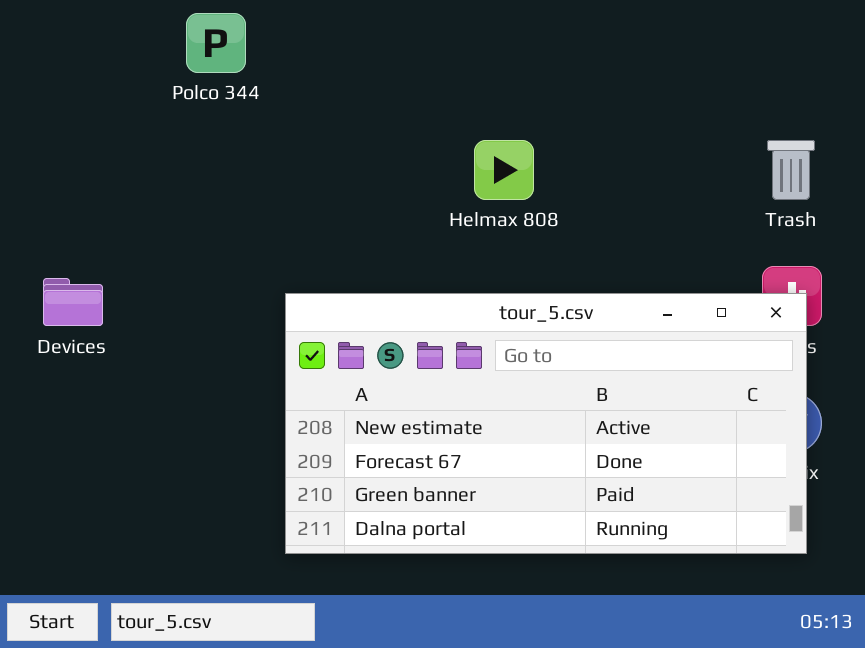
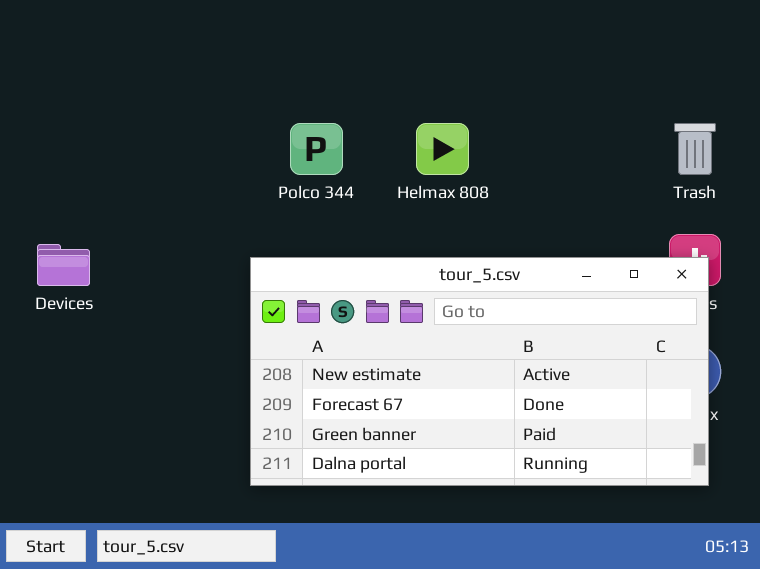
Polco 344: [186,13,246,73] -> [290,123,343,175], moved

